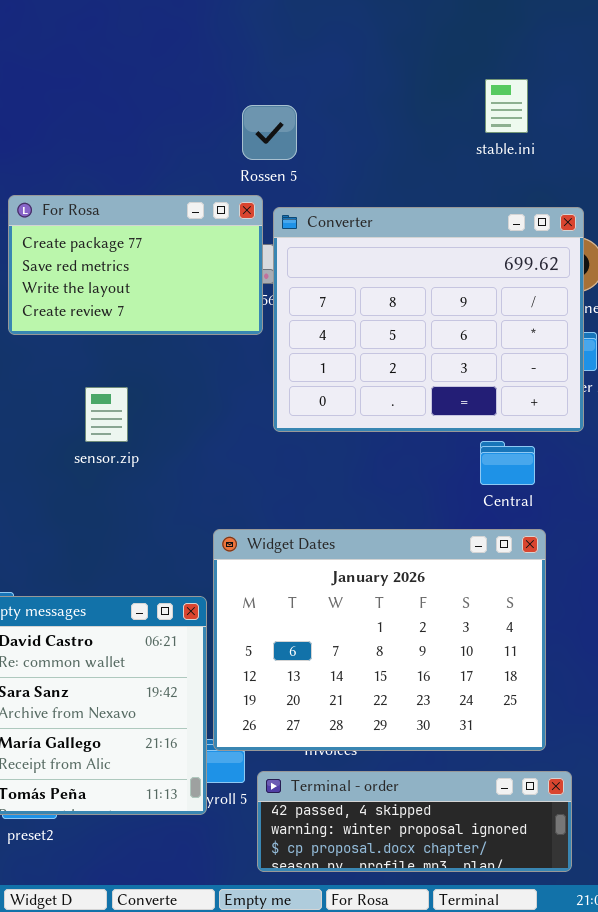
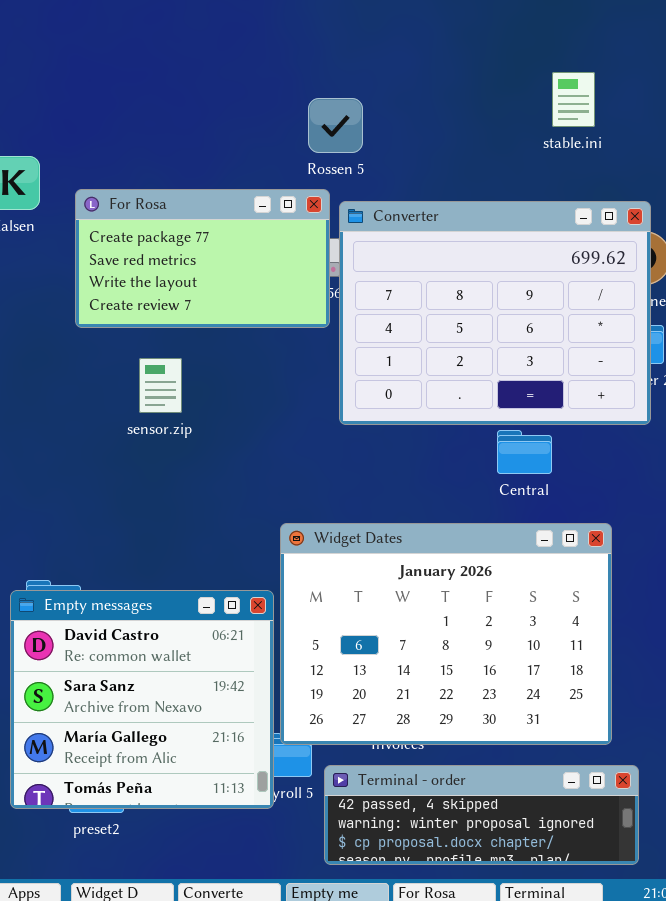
sensor.zip: [85,387,128,442] -> [139,358,182,413], moved
Central: [480,441,535,485] -> [497,430,552,474], moved

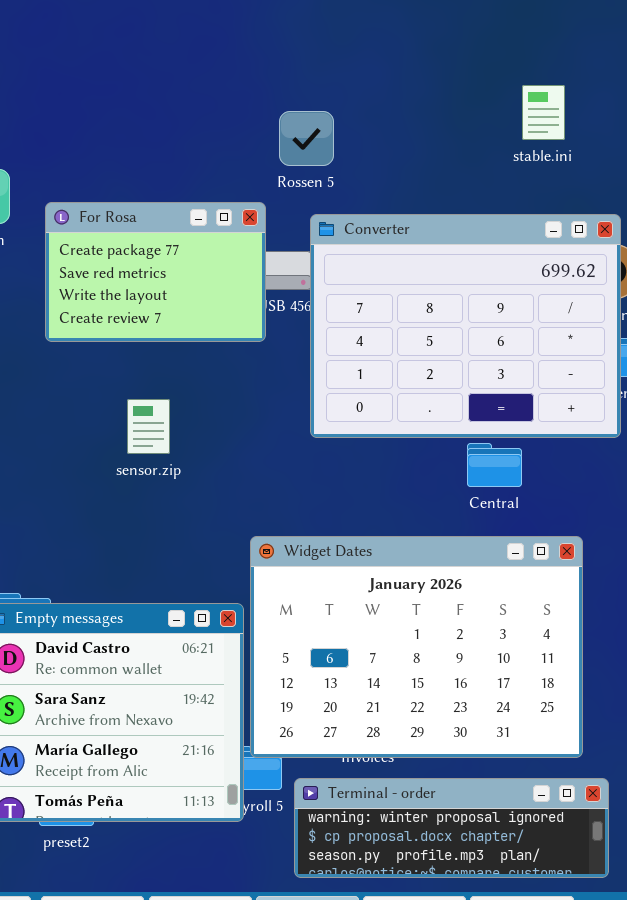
For Rosa: [75,189,330,328] -> [45,202,266,342], resized
sensor.zip: [139,358,182,413] -> [127,399,170,454], moved
Terminal - order: [324,765,639,865] -> [294,778,609,878], scrolled down 1 row

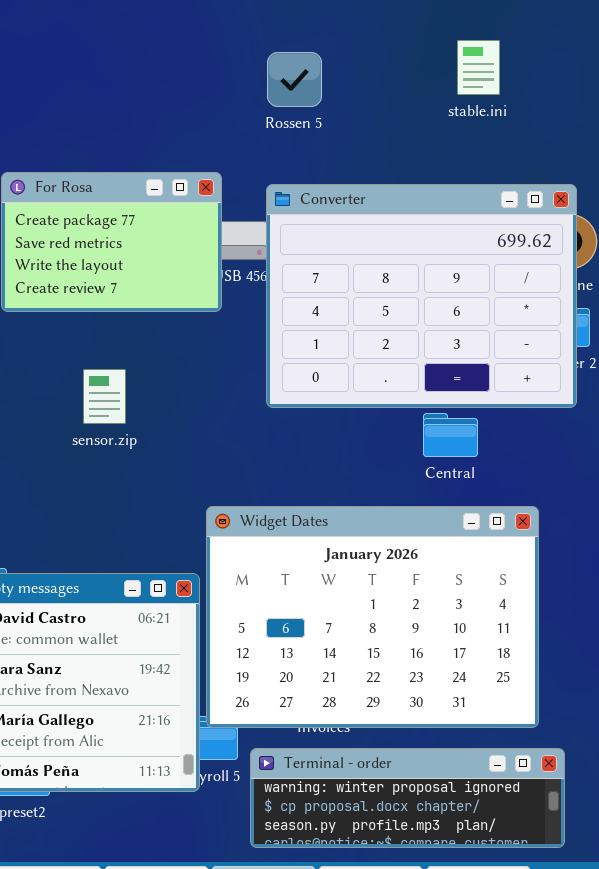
stable.ini: [522,85,565,140] -> [457,40,500,95], moved
Rossen 5: [279,111,334,166] -> [267,52,322,107], moved

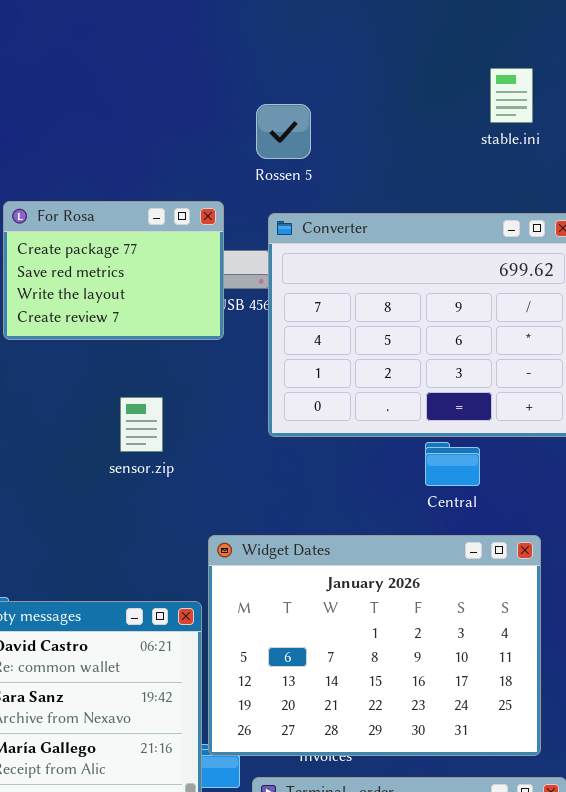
stable.ini: [457,40,500,95] -> [490,68,533,123], moved
Rossen 5: [267,52,322,107] -> [256,104,311,159], moved
sensor.zip: [83,369,126,424] -> [120,397,163,452], moved

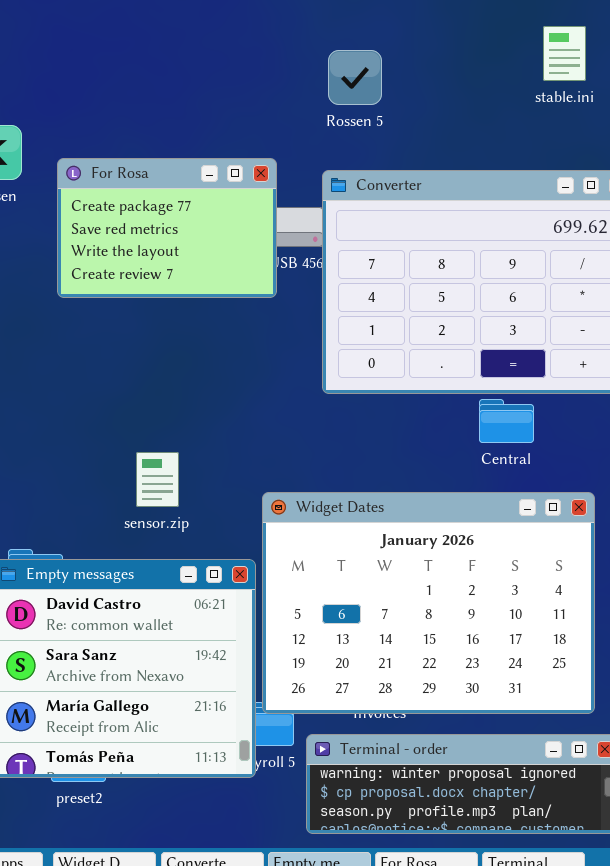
Rossen 5: [256,104,311,159] -> [328,50,382,105], moved
sensor.zip: [120,397,163,452] -> [136,452,179,507], moved

